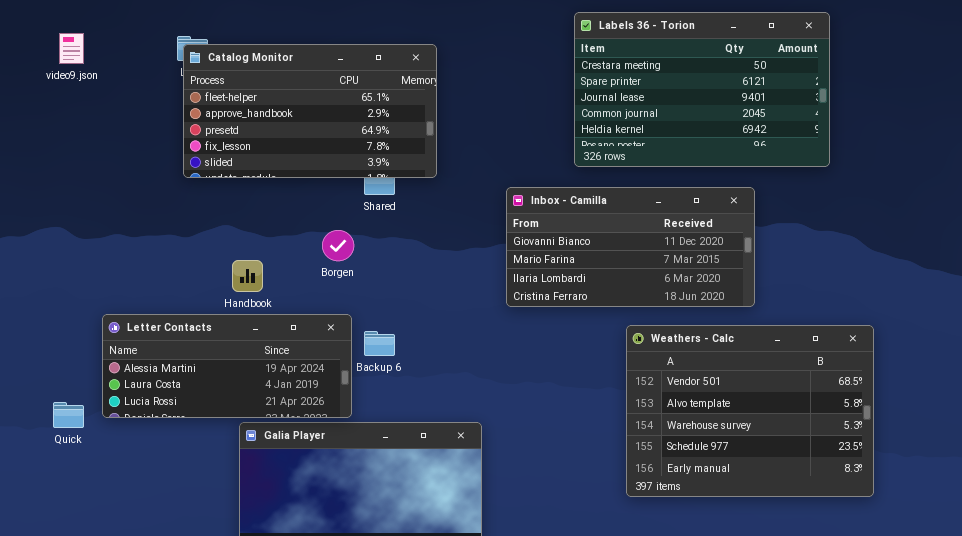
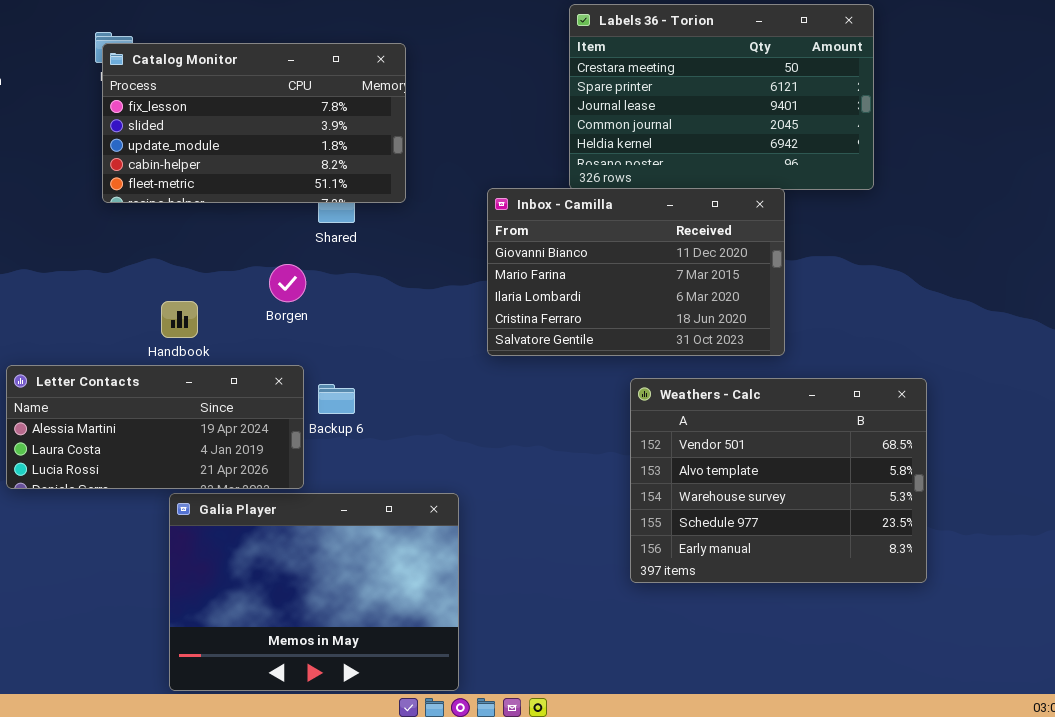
Catalog Monitor: [183,44,437,178] -> [102,43,406,203], scrolled down 3 rows
Inbox - Camilla: [506,187,755,307] -> [487,188,785,356], resized

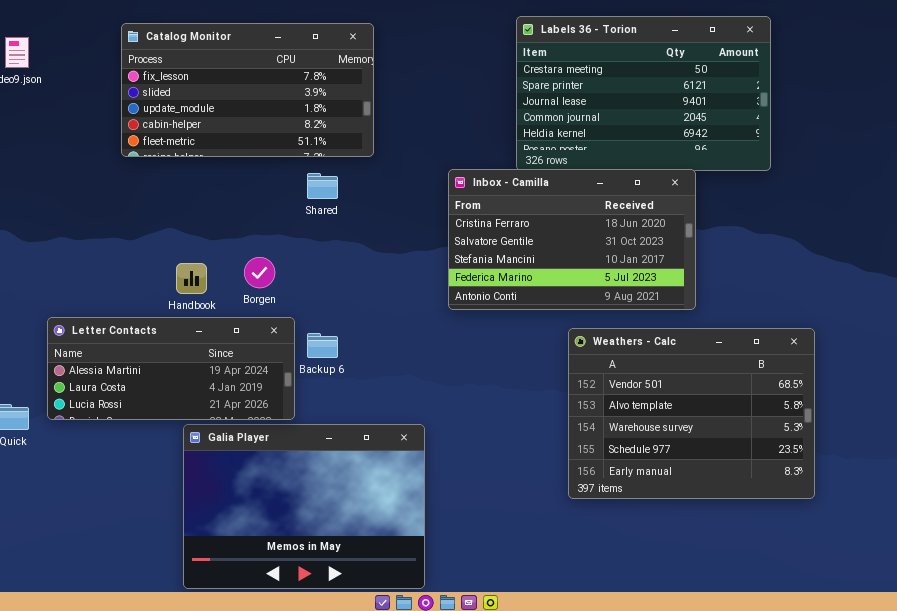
Catalog Monitor: [102,43,406,203] -> [121,23,374,157], moved
Inbox - Camilla: [487,188,785,356] -> [448,169,696,310], scrolled down 3 rows
Borgen: [269,264,306,302] -> [244,257,275,288], moved

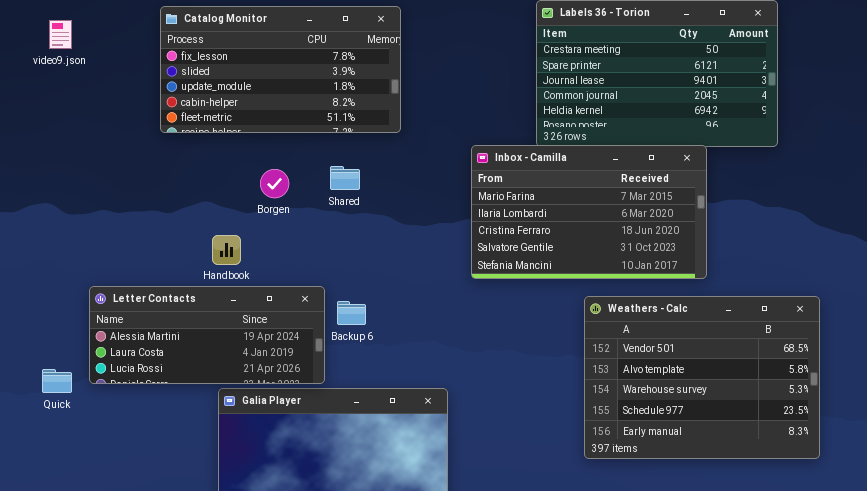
Inbox - Camilla: [448,169,696,310] -> [471,145,707,279], scrolled up 2 rows
Shared: [307,173,338,199] -> [330,166,360,190], moved
Borgen: [244,257,275,288] -> [260,169,289,198], moved

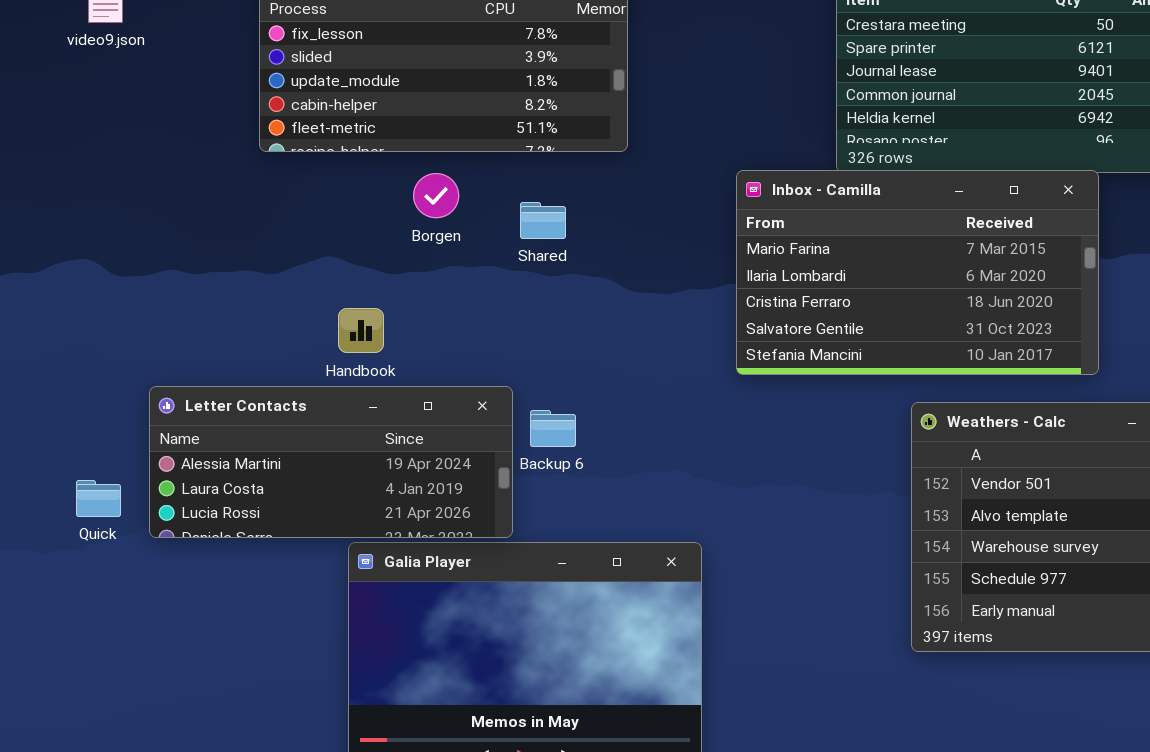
Borgen: [260,169,289,198] -> [413,173,459,218], moved
Quick: [42,369,72,393] -> [76,480,121,517], moved

